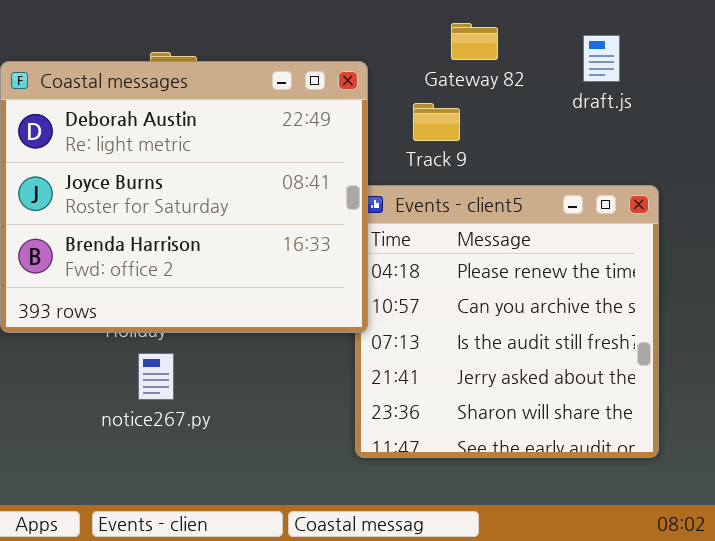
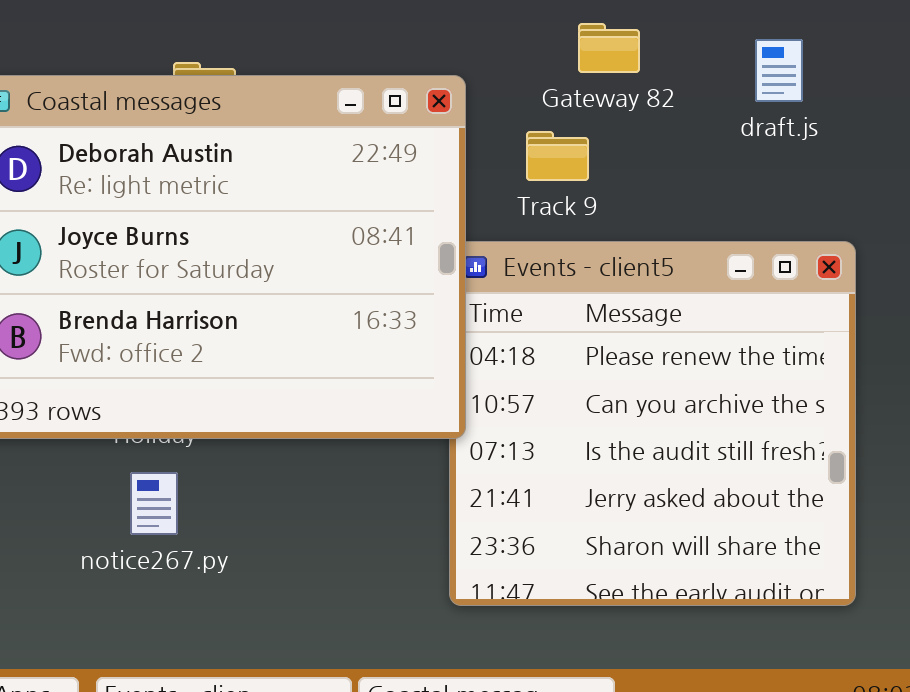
notice267.py: [138,353,174,400] -> [130,472,178,535], moved

